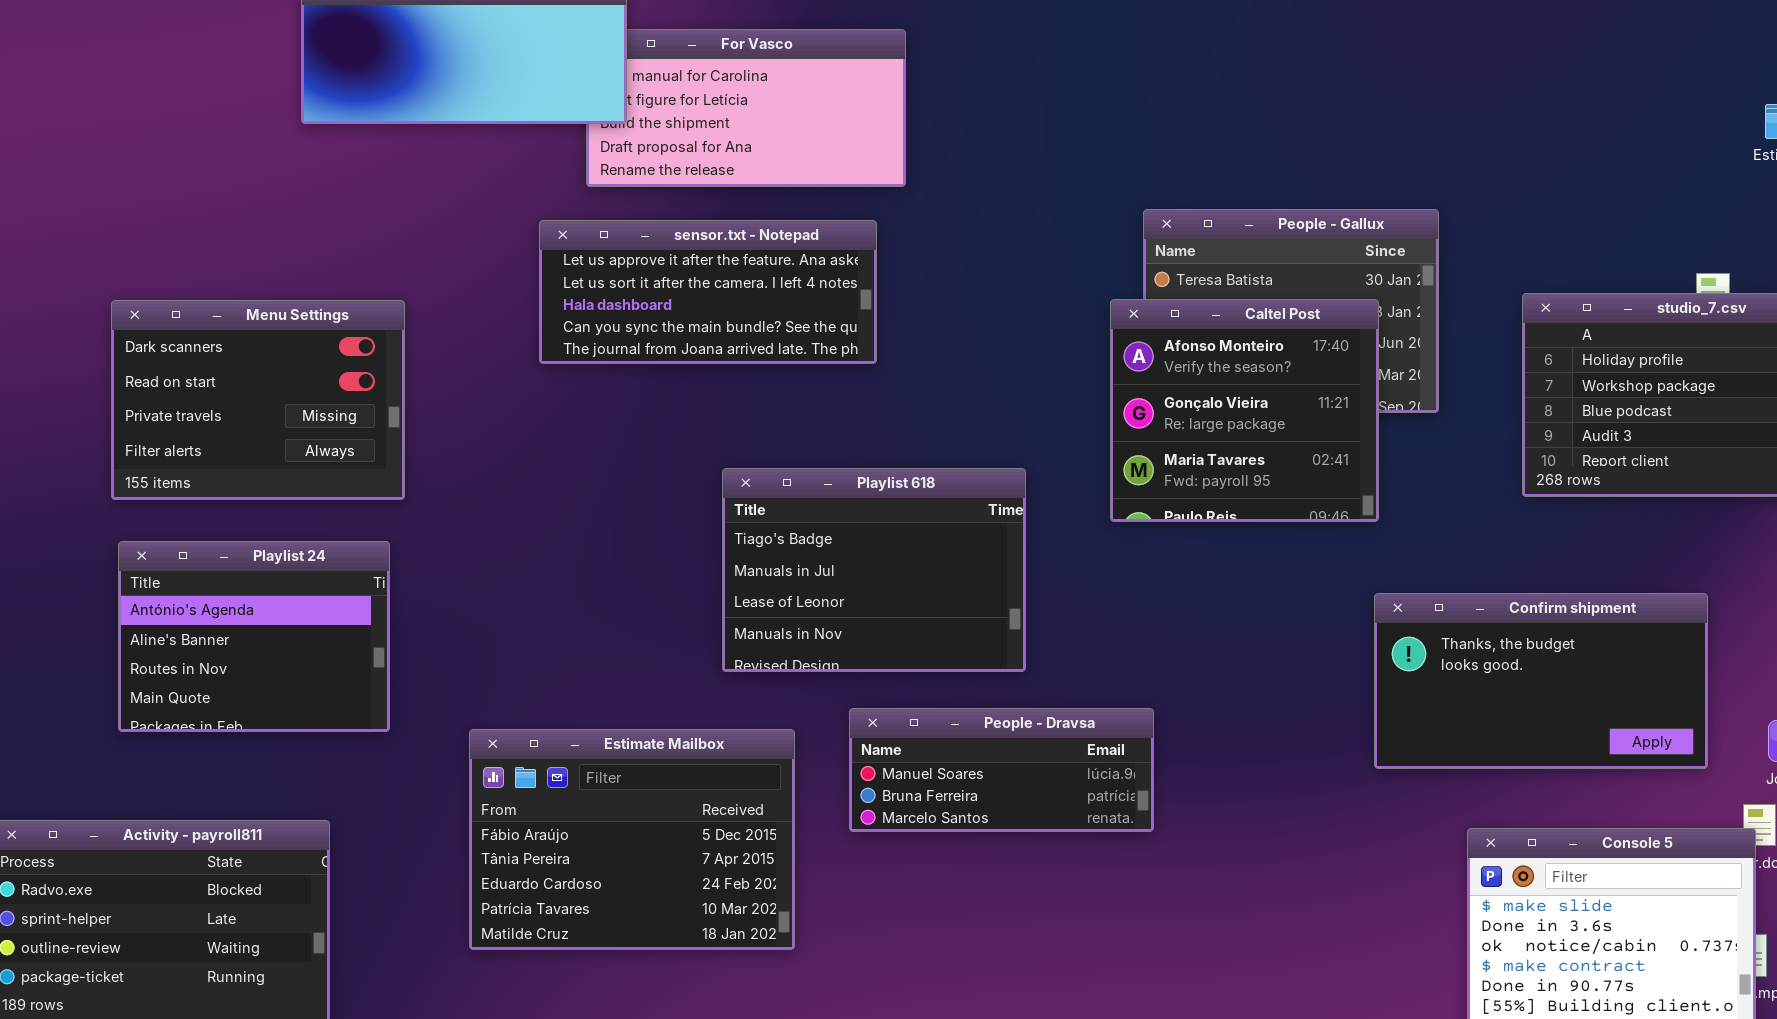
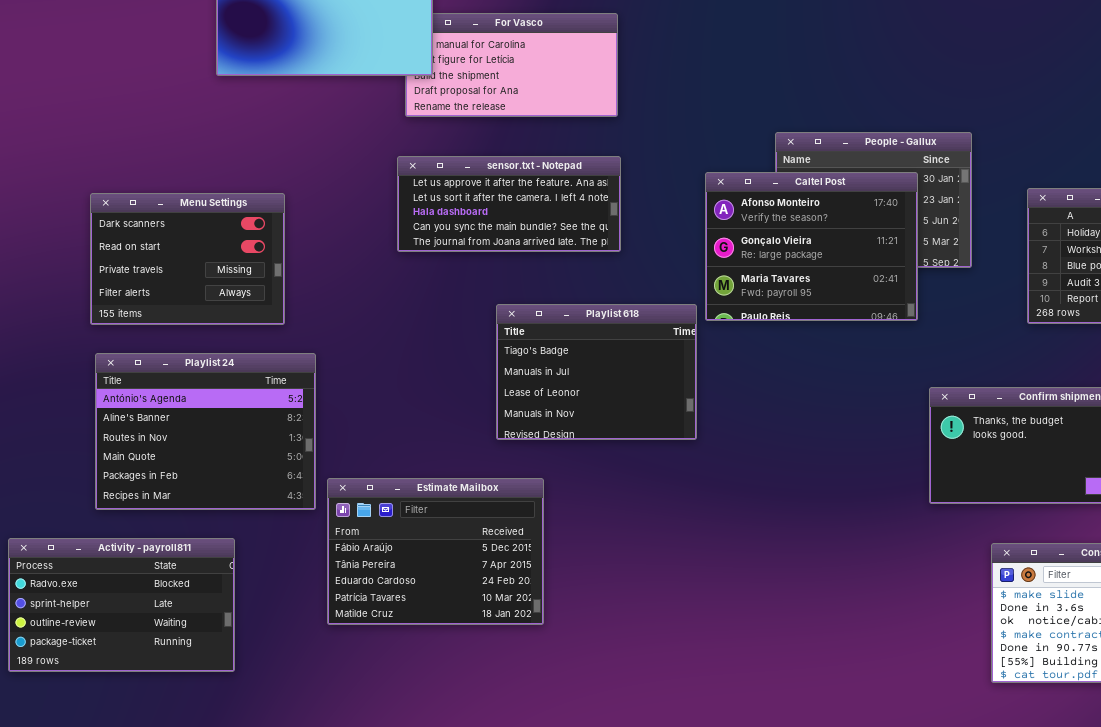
sensor.txt - Notepad: [539,220,877,364] -> [397,156,621,252], moved
Caltel Post: [1110,299,1379,522] -> [705,172,918,321], moved, resized
Playlist 24: [118,541,390,732] -> [95,353,316,510], resized
People - Dravsa: [849,708,1154,832] -> none, closed

